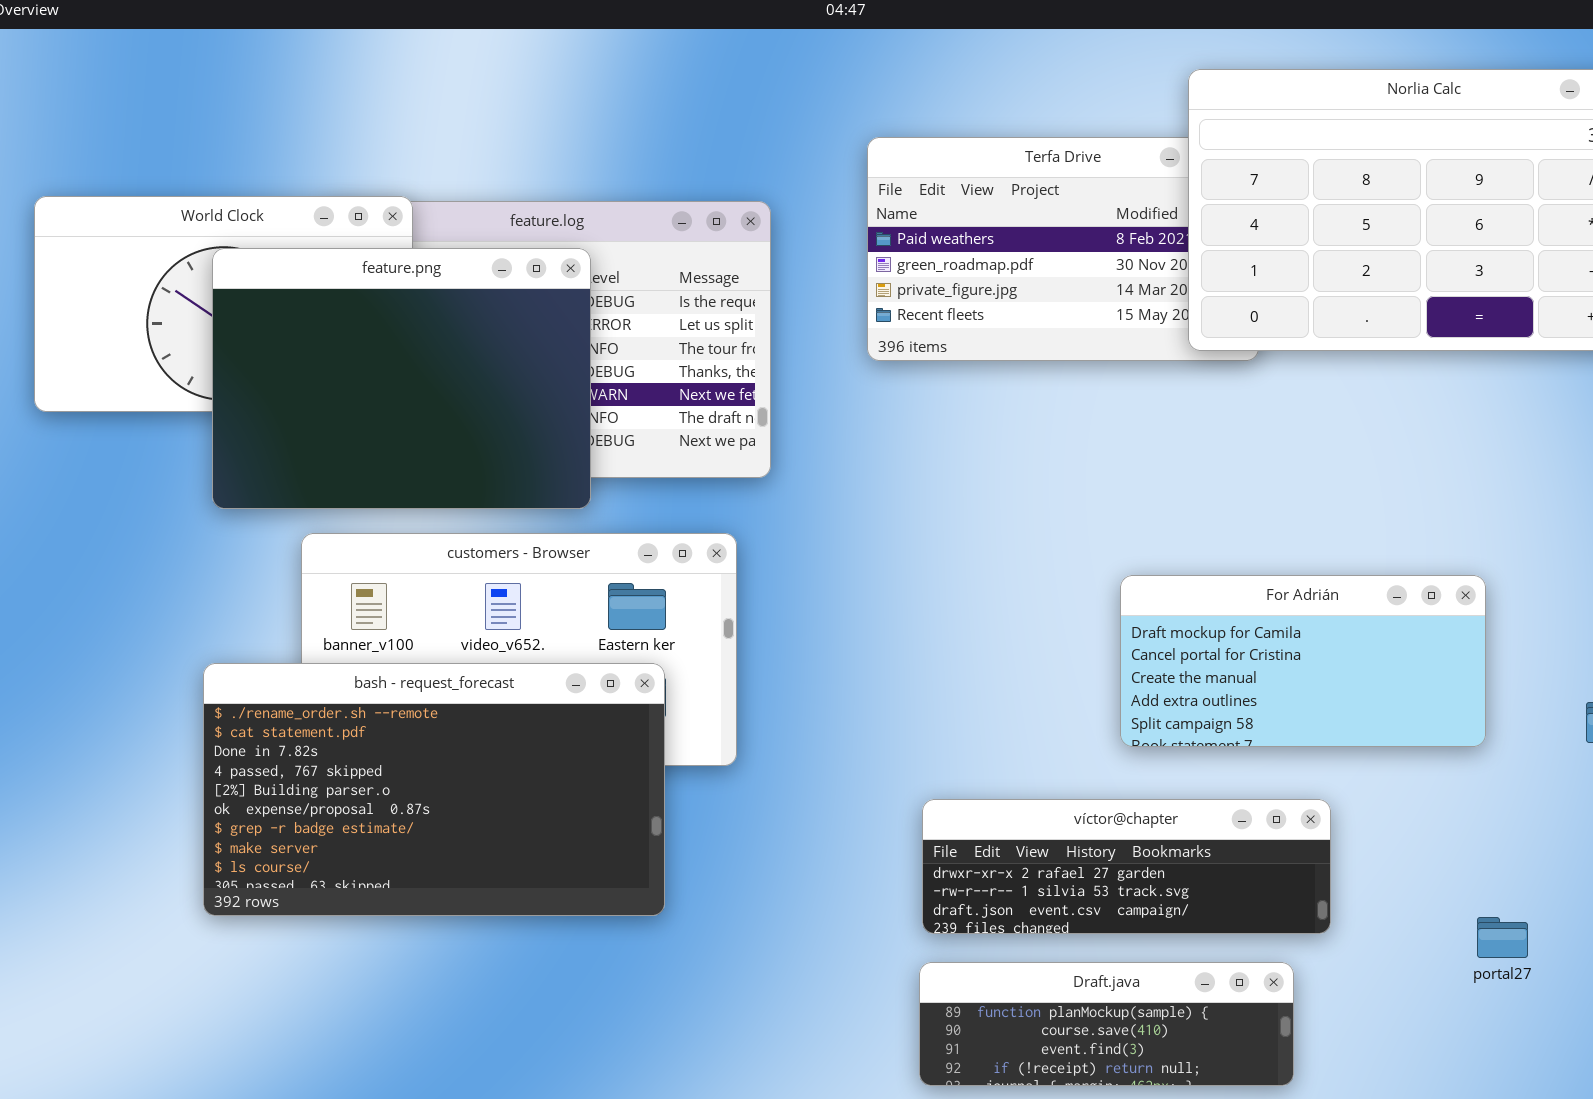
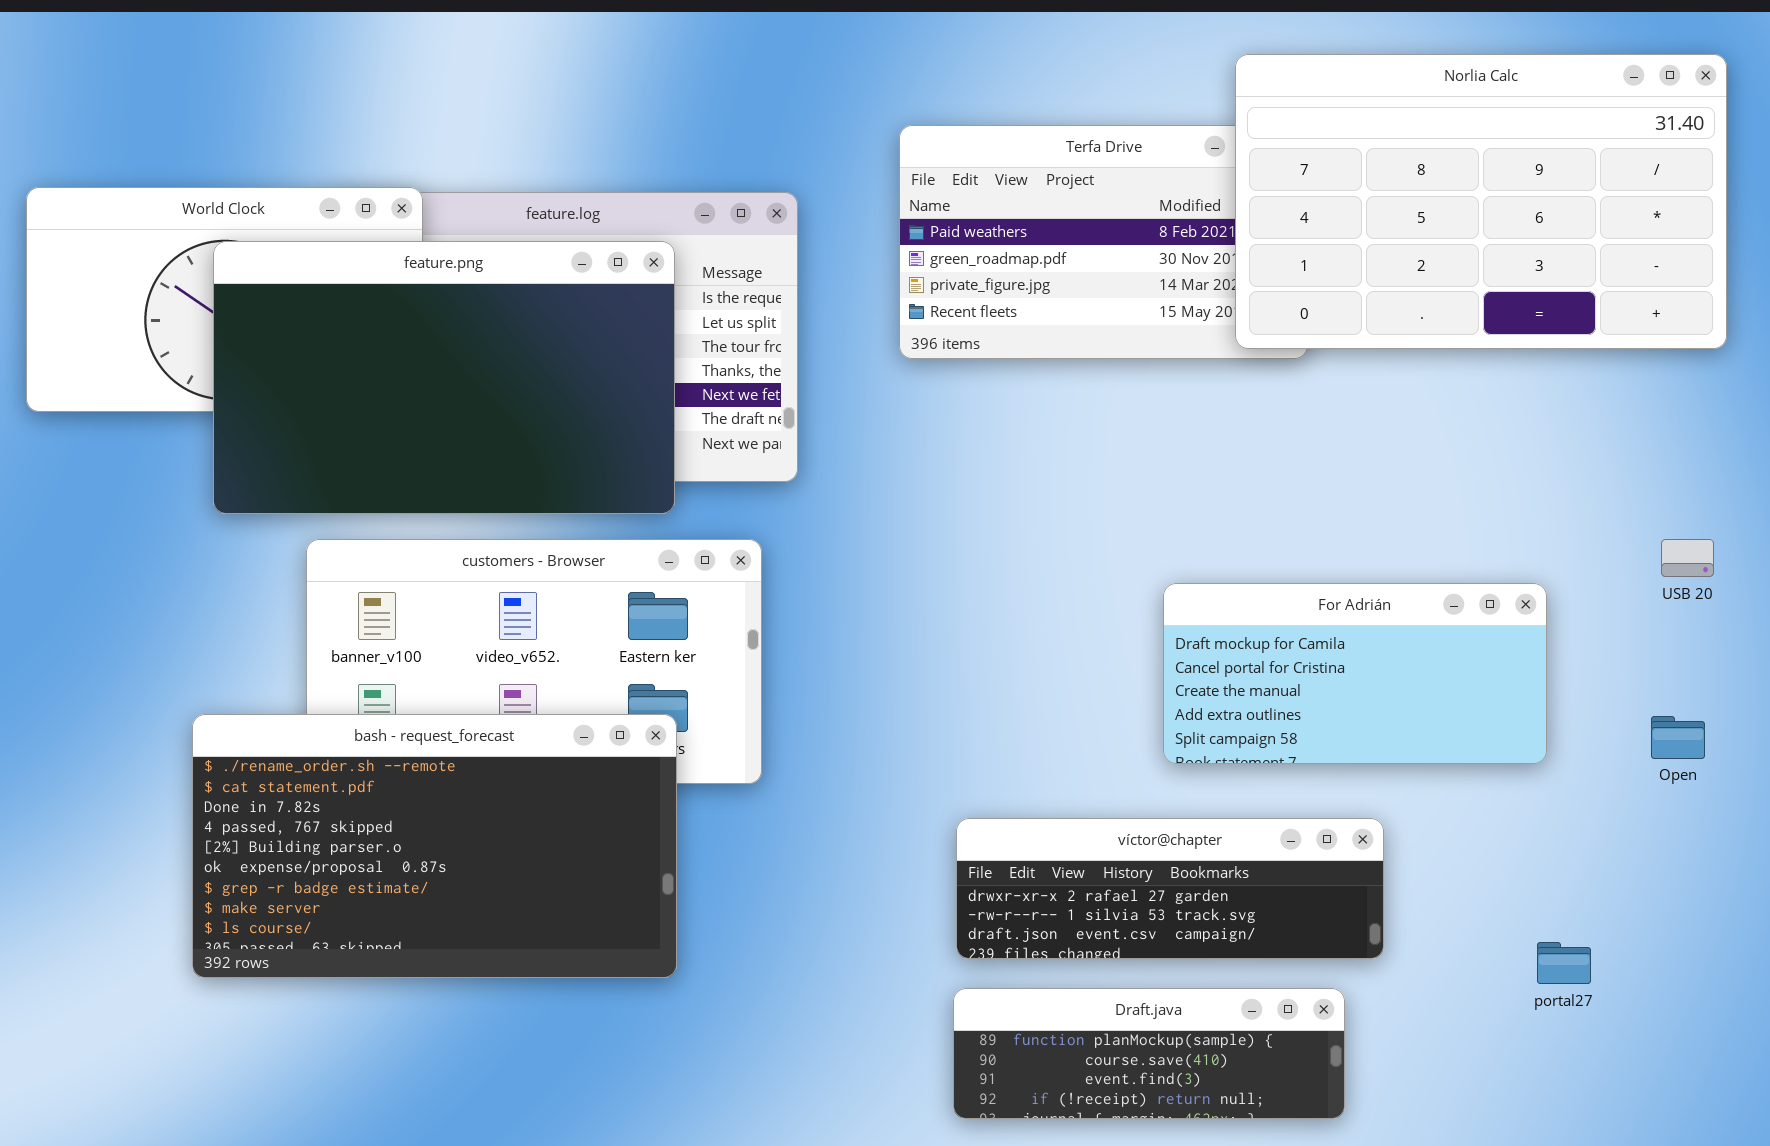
feature.png: [212,248,591,509] -> [213,241,675,514], resized
bash - request_forecast: [203,663,665,916] -> [192,714,677,978], moved

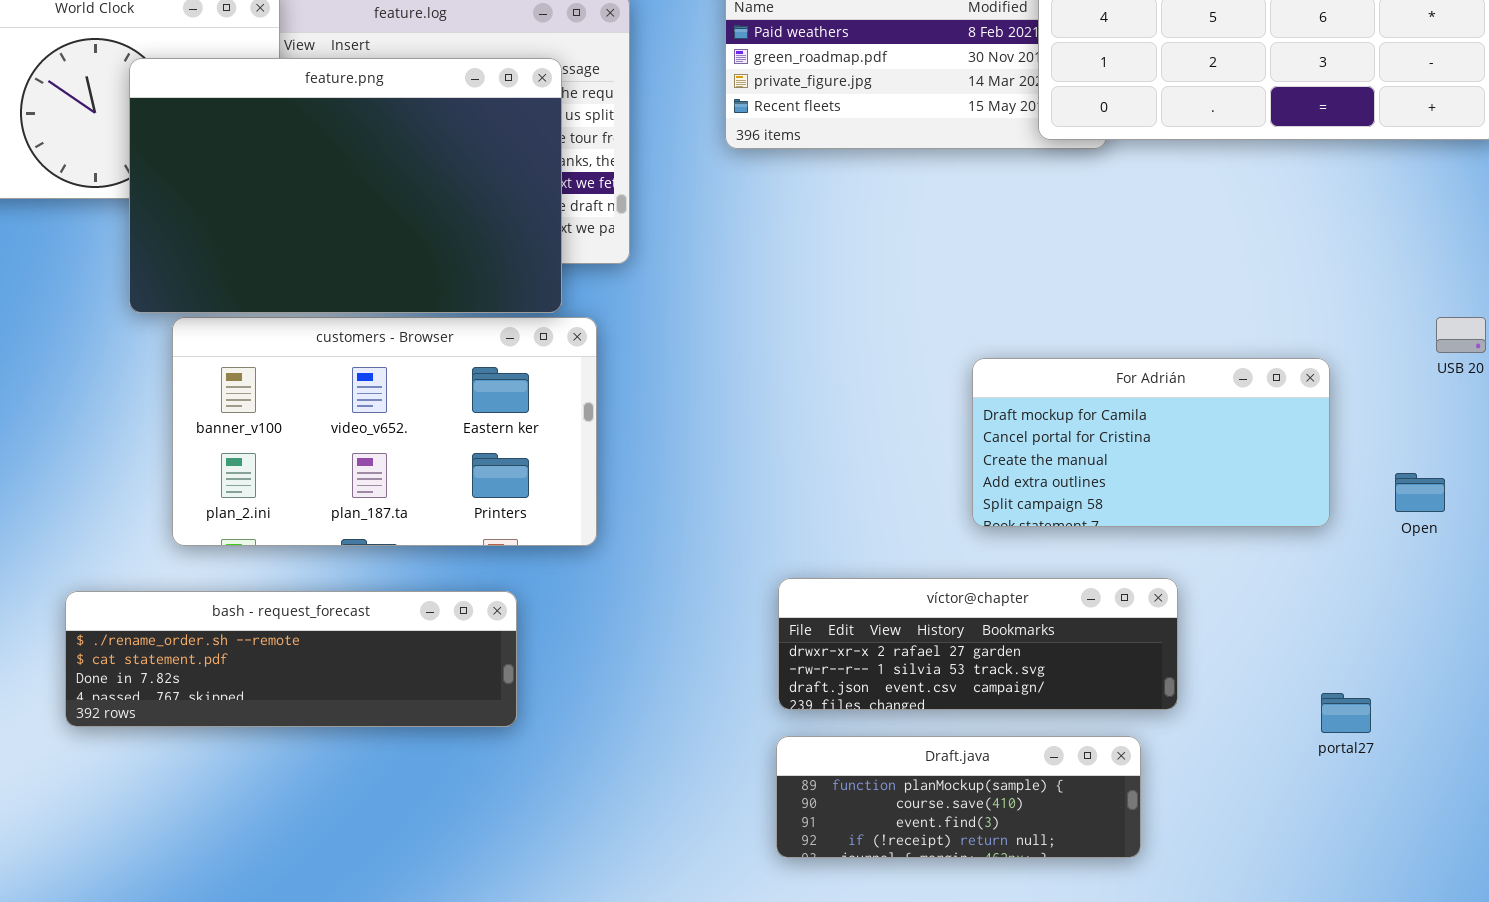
feature.png: [213,241,675,514] -> [129,58,562,313], moved
bash - request_forecast: [192,714,677,978] -> [65,591,517,727], resized
Open: [1651,716,1705,759] -> [1395,473,1445,512], moved

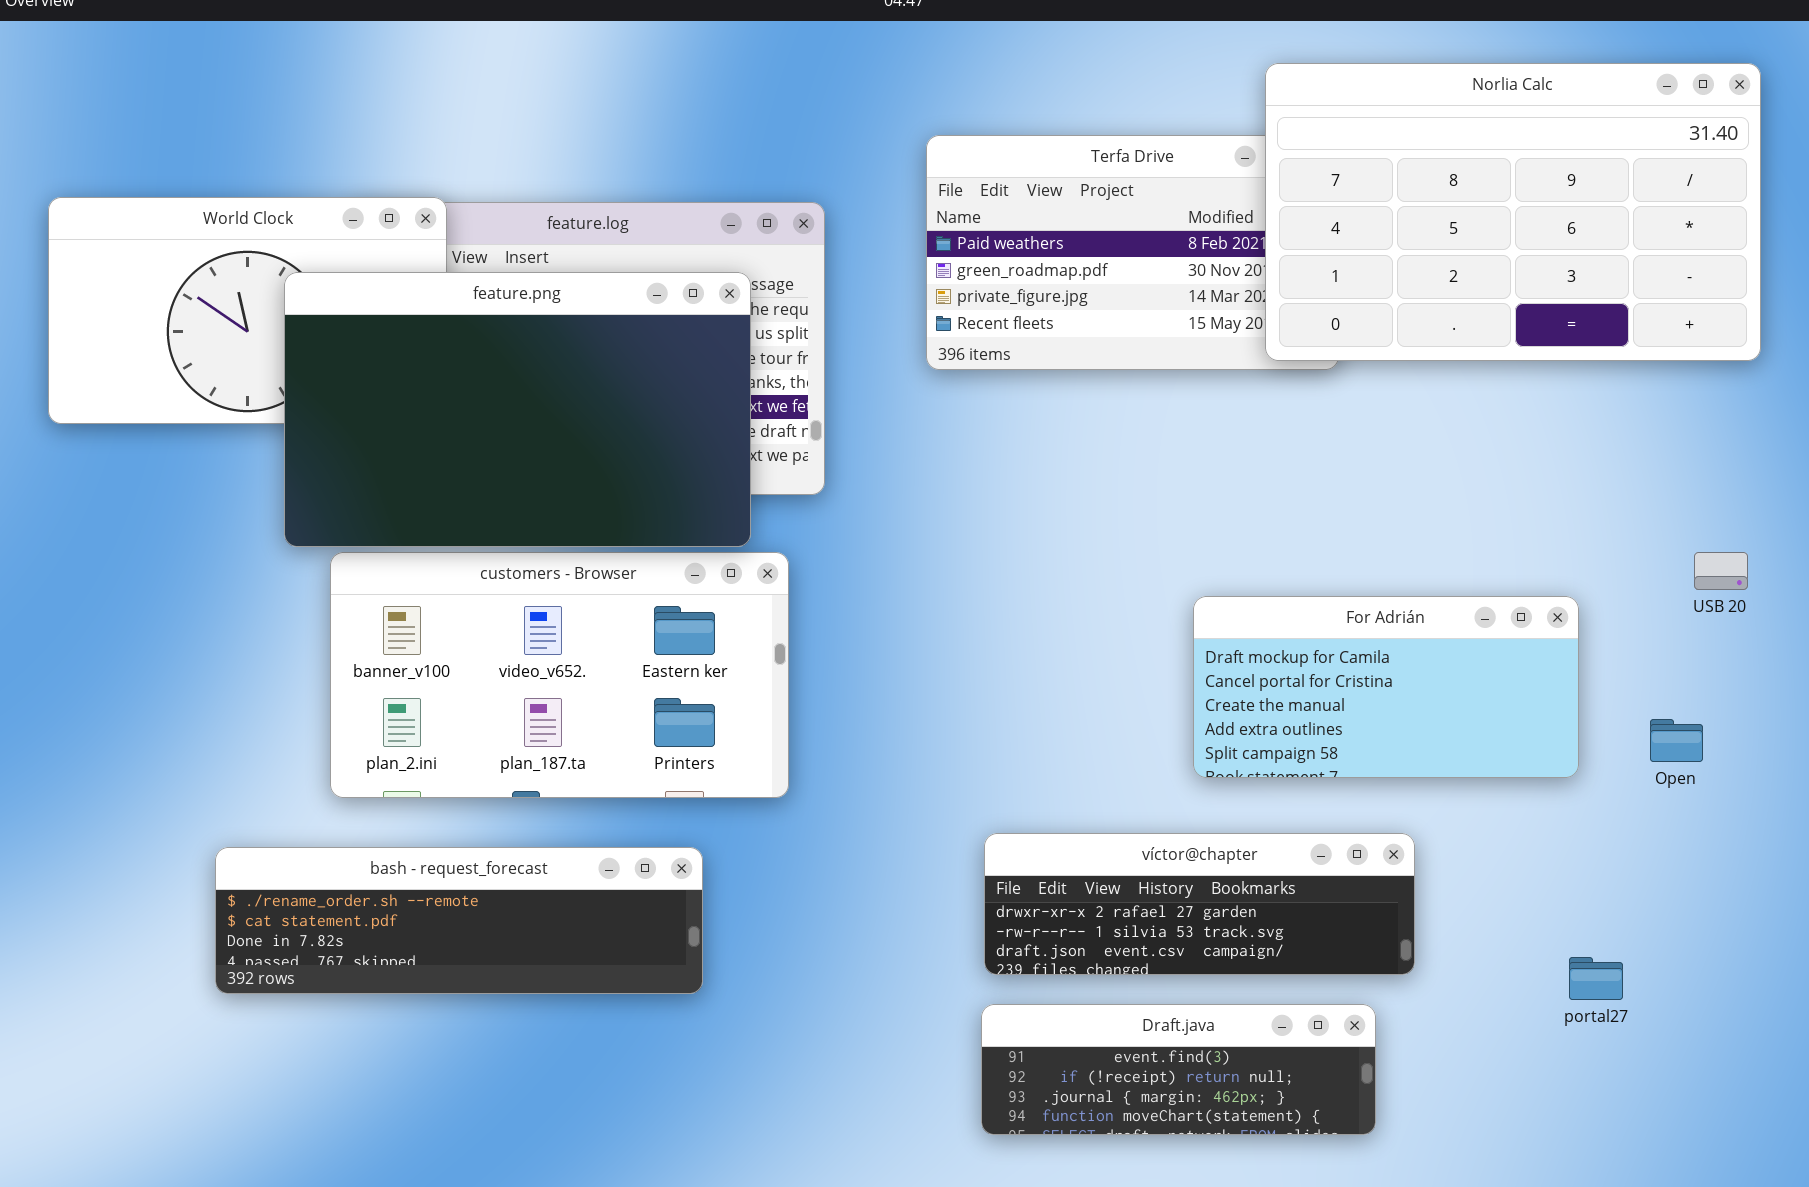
Draft.java: [776,736,1141,858] -> [981,1004,1376,1135], scrolled down 2 rows

